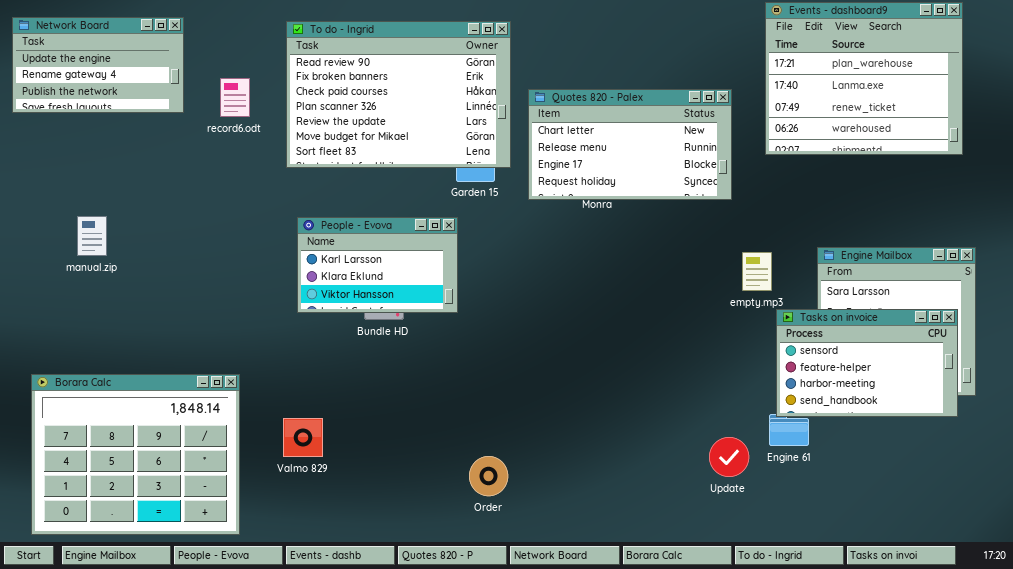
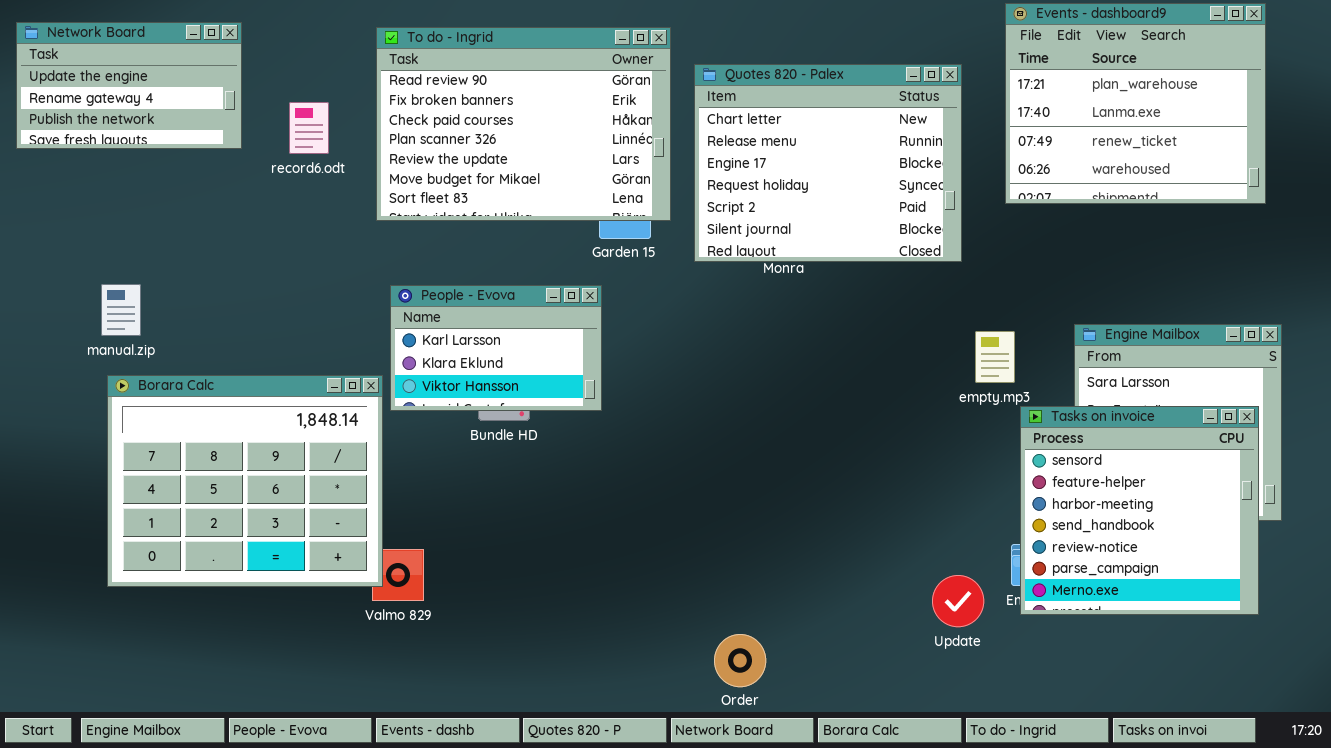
Quotes 820 - Palex: [528,89,732,200] -> [694,64,962,262], resized
Tasks on invoice: [776,309,958,417] -> [1020,406,1259,615], resized
Borara Calc: [31,374,240,535] -> [107,375,383,587], moved
Order: [469,456,508,496] -> [714,634,766,687], moved

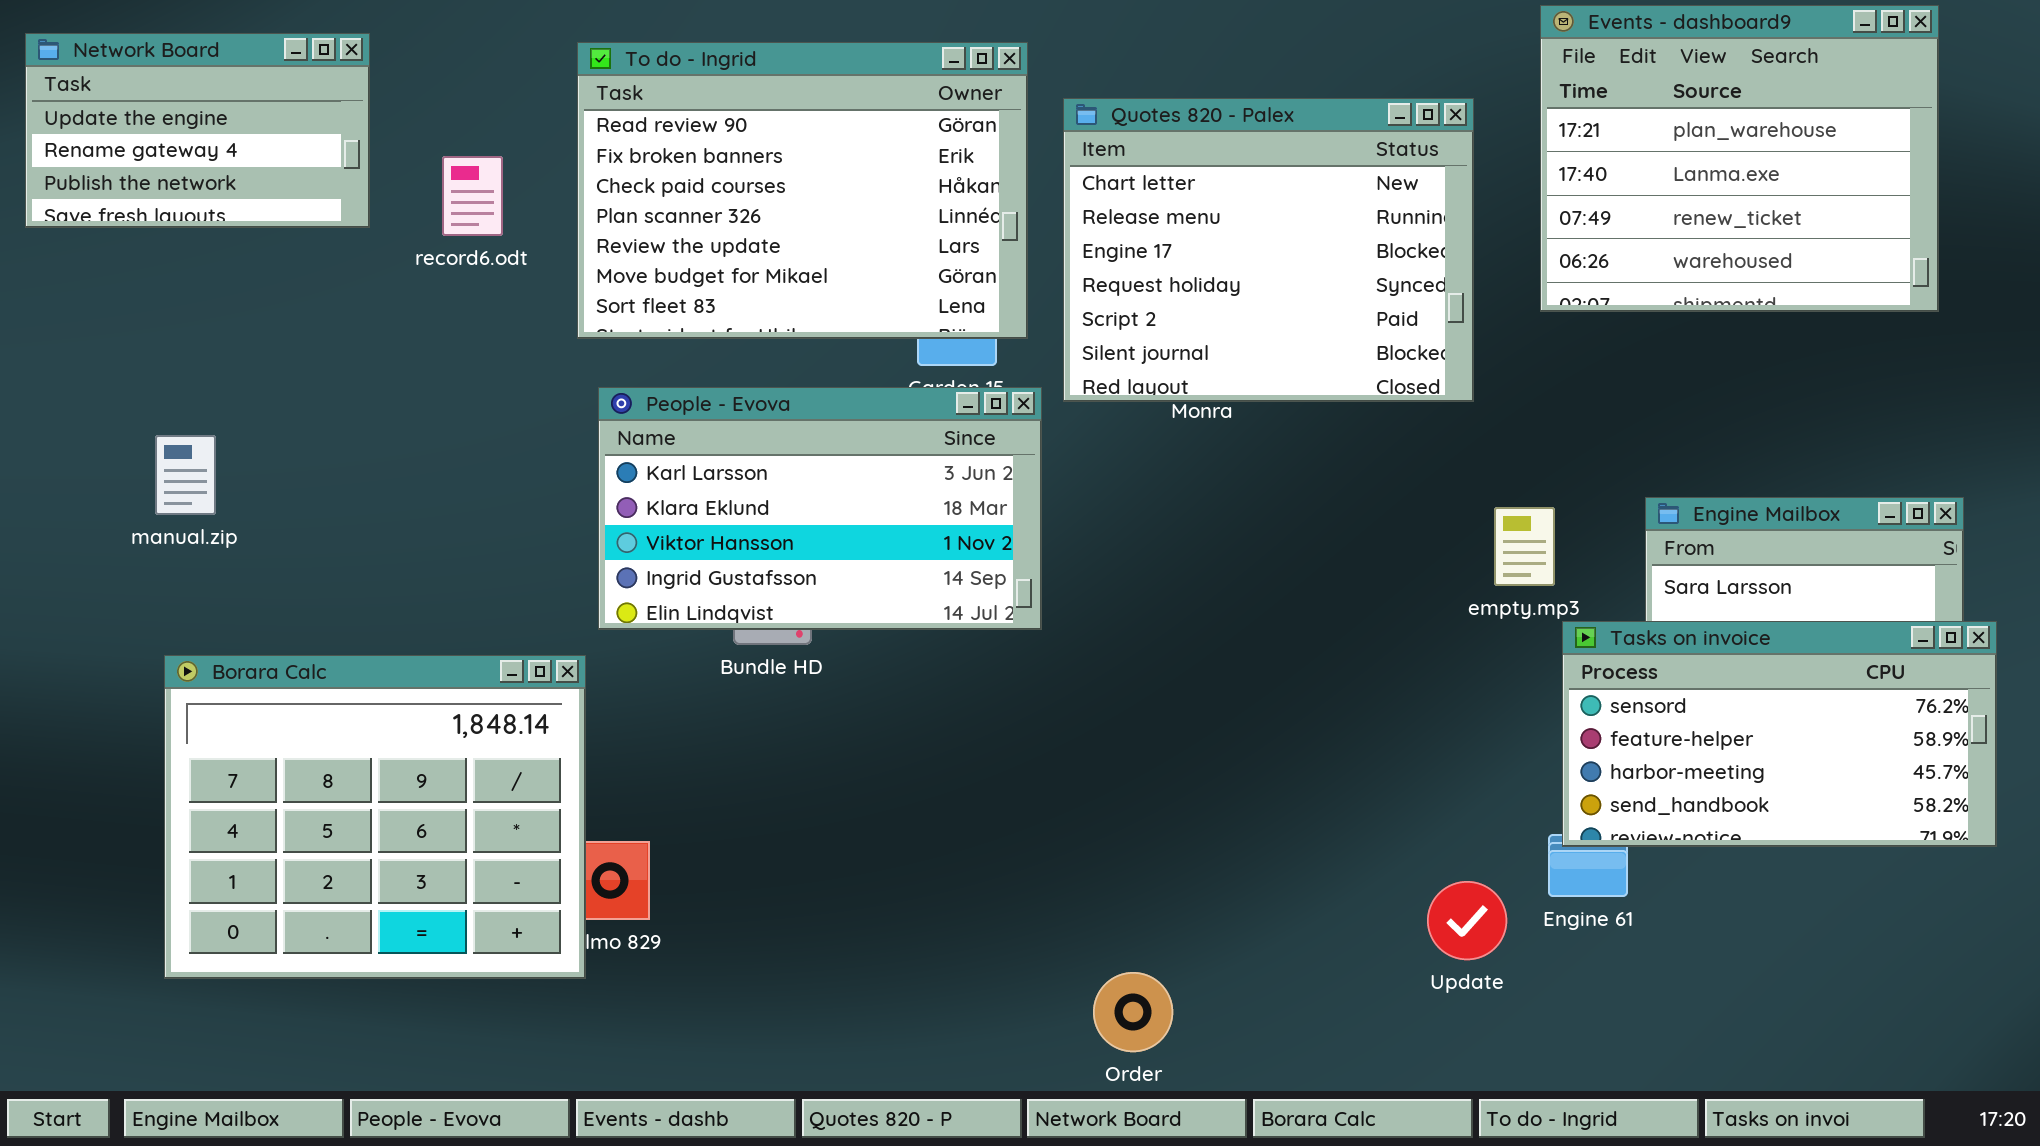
People - Evova: [390,285,602,411] -> [598,387,1042,630], resized
Borara Calc: [107,375,383,587] -> [164,655,586,979], moved
Tasks on invoice: [1020,406,1259,615] -> [1562,621,1997,847], resized

